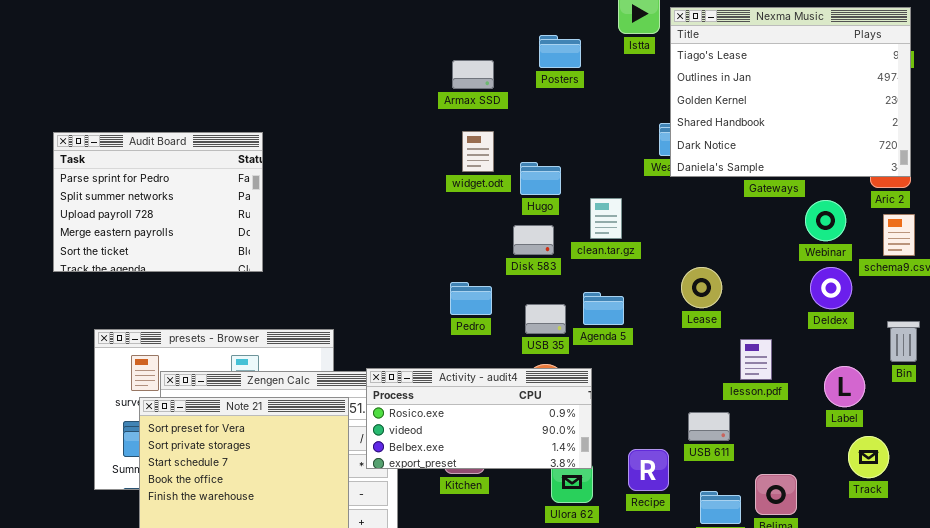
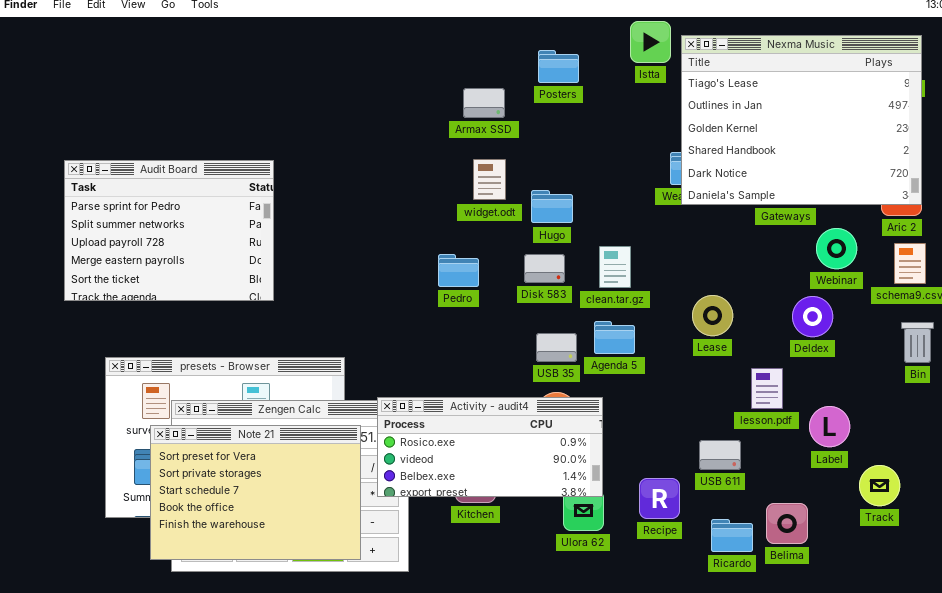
Posters: [539,35,581,68] -> [538,50,579,83], moved
clean.tar.gz: [590,198,622,239] -> [599,246,631,288], moved
Deldex: [810,267,852,309] -> [792,296,833,337], moved
Pedro: [450,282,492,315] -> [438,254,479,287], moved
Bin: [887,321,920,362] -> [901,322,934,363], moved
Label: [824,366,865,407] -> [809,406,850,447], moved

